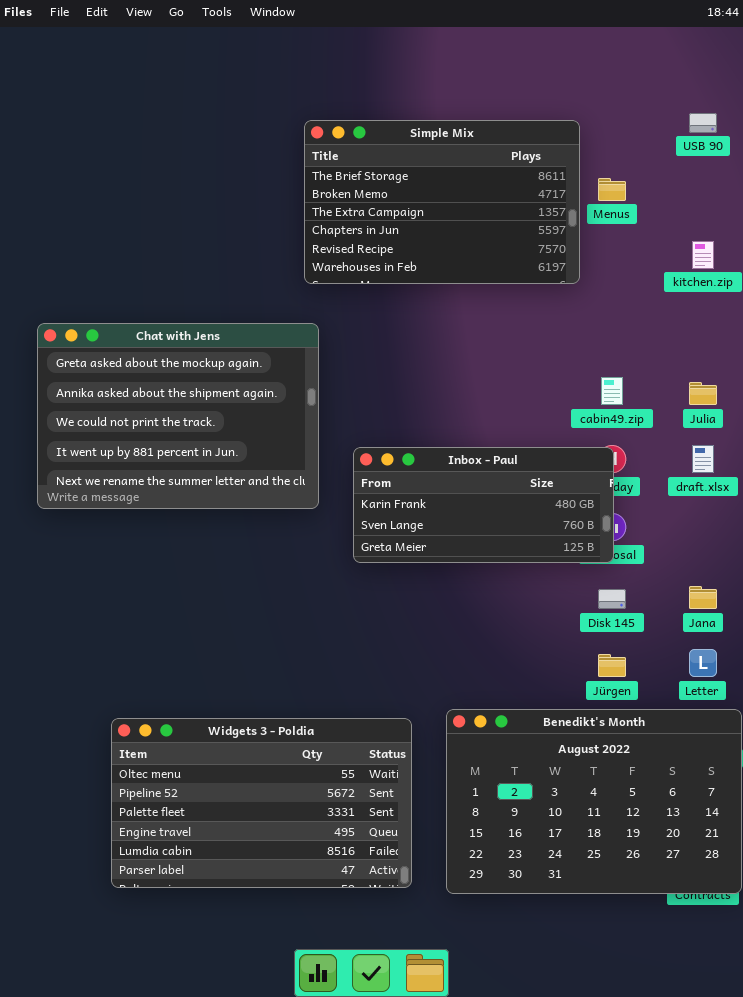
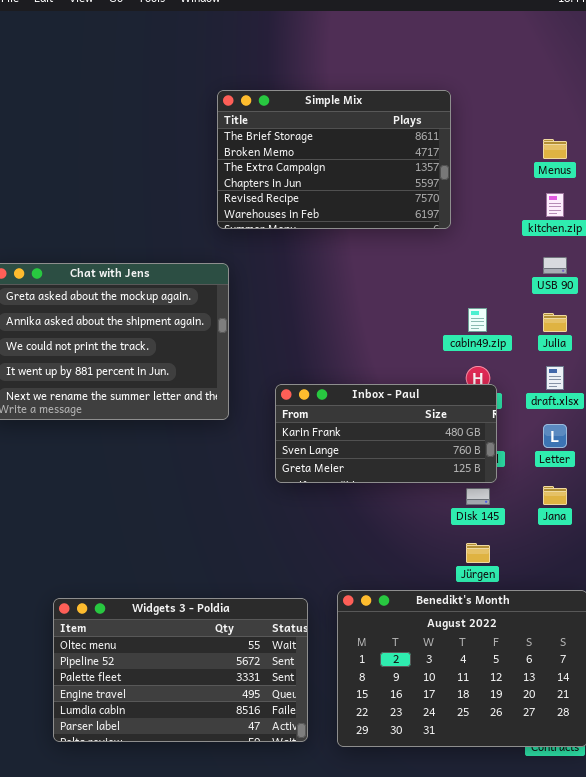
USB 90: [689,113,717,133] -> [543,257,567,274], moved
Menus: [598,178,626,201] -> [543,139,567,159], moved
Inbox - Paul: [353,447,614,563] -> [275,384,497,483], moved
Letter: [689,649,717,677] -> [543,424,567,448], moved

